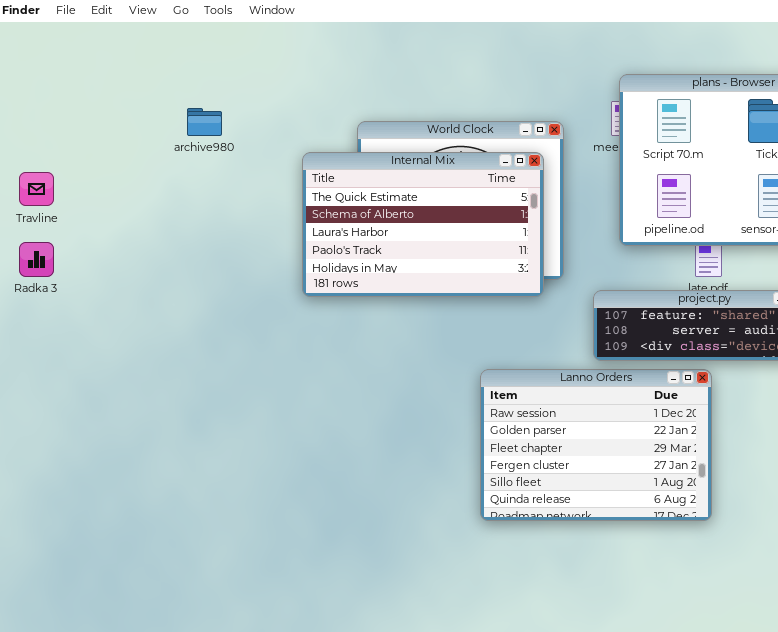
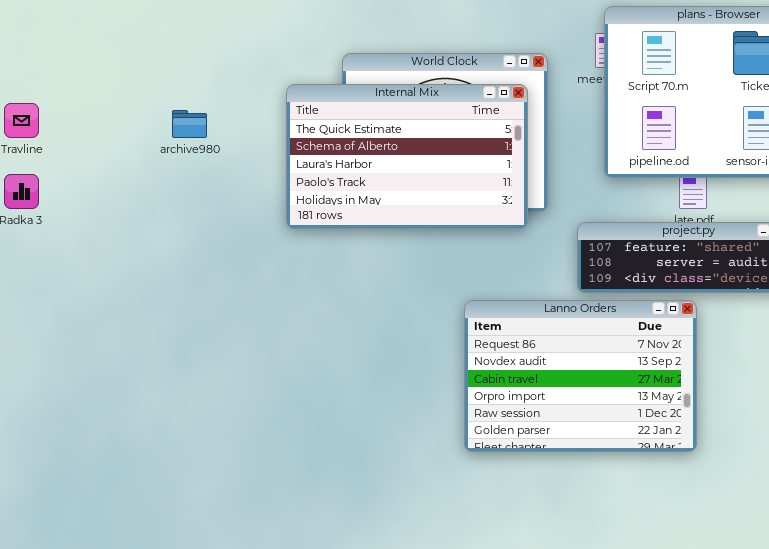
archive980: [187,108,222,136] -> [172,110,207,138], moved
Lanno Orders: [480,369,712,521] -> [464,300,697,452], scrolled up 4 rows

